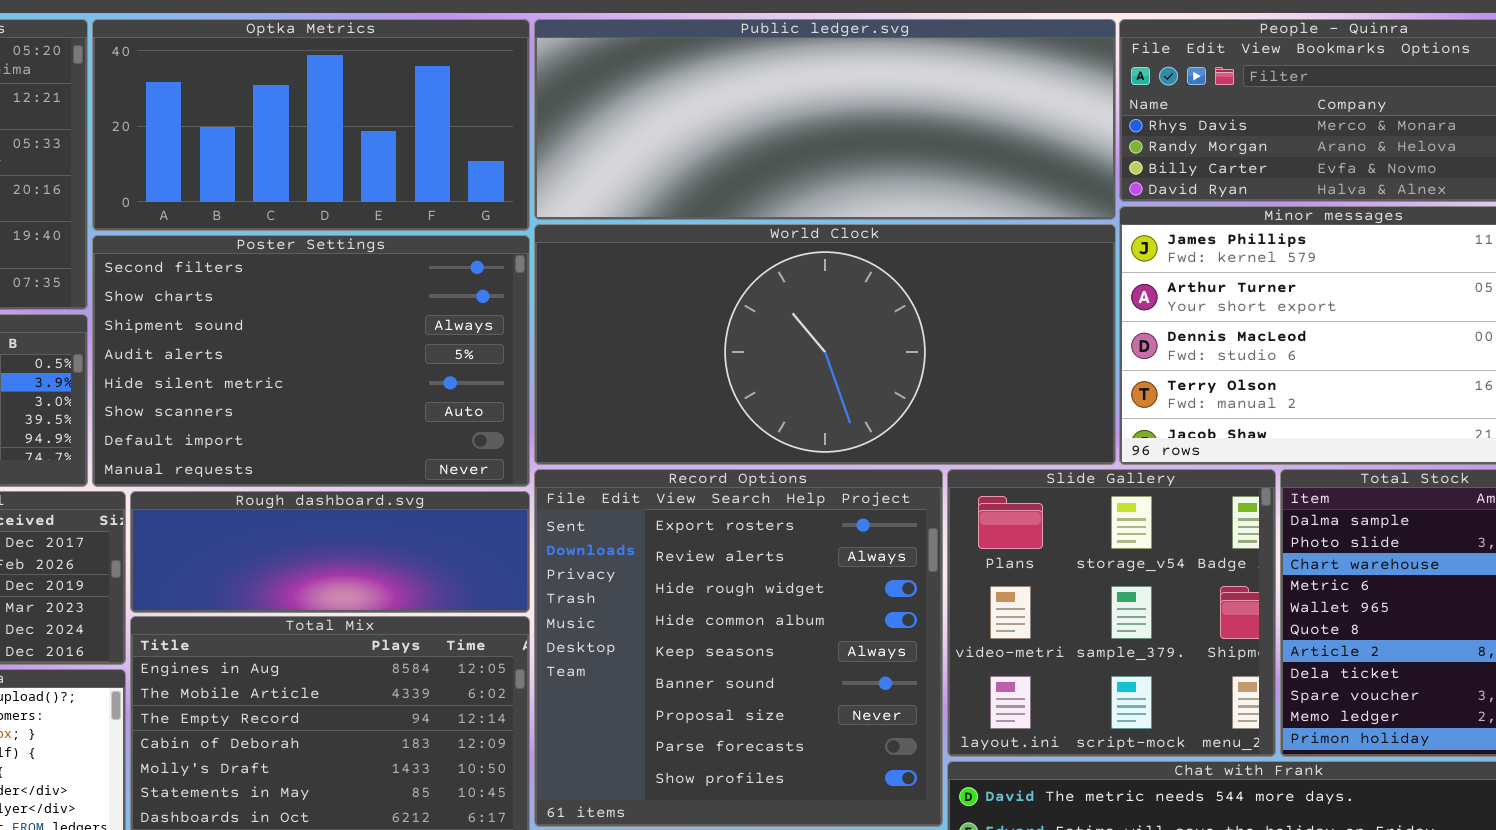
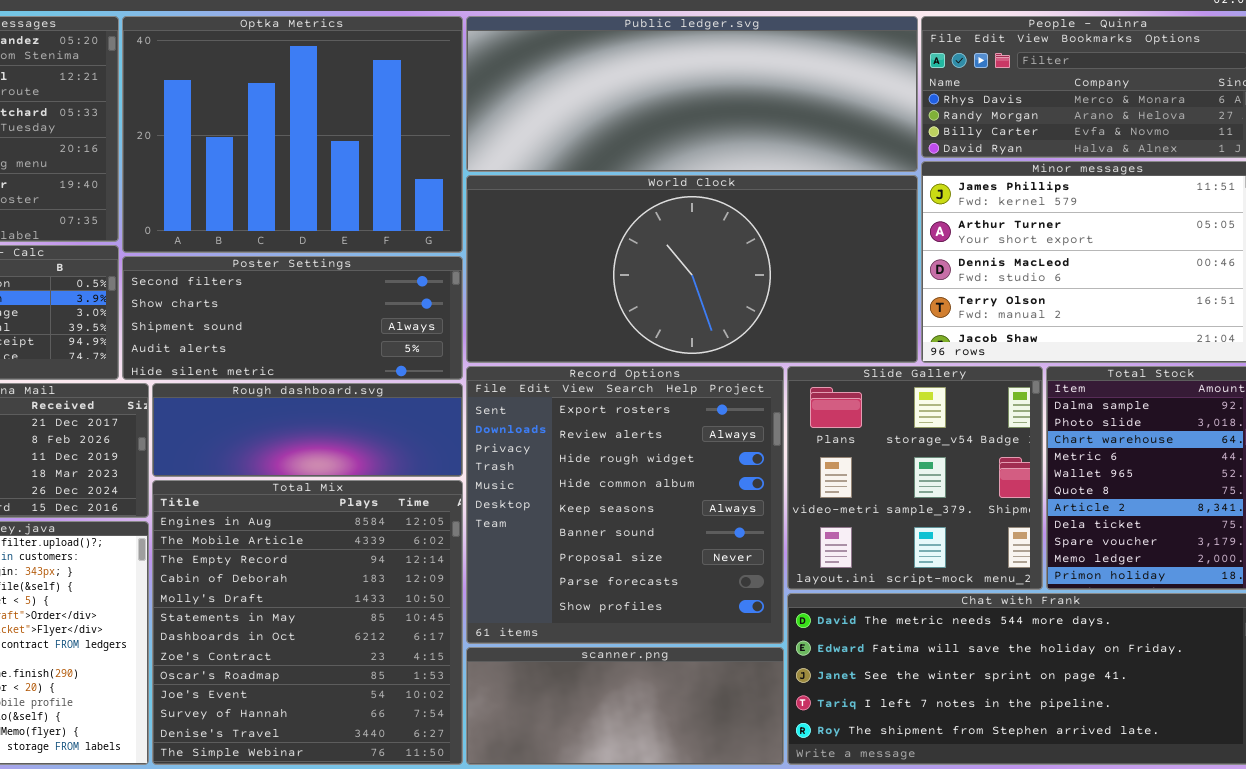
Optka Metrics: [92,19,530,231] -> [122,16,463,253], resized
Poster Settings: [92,235,530,487] -> [122,256,463,380], resized

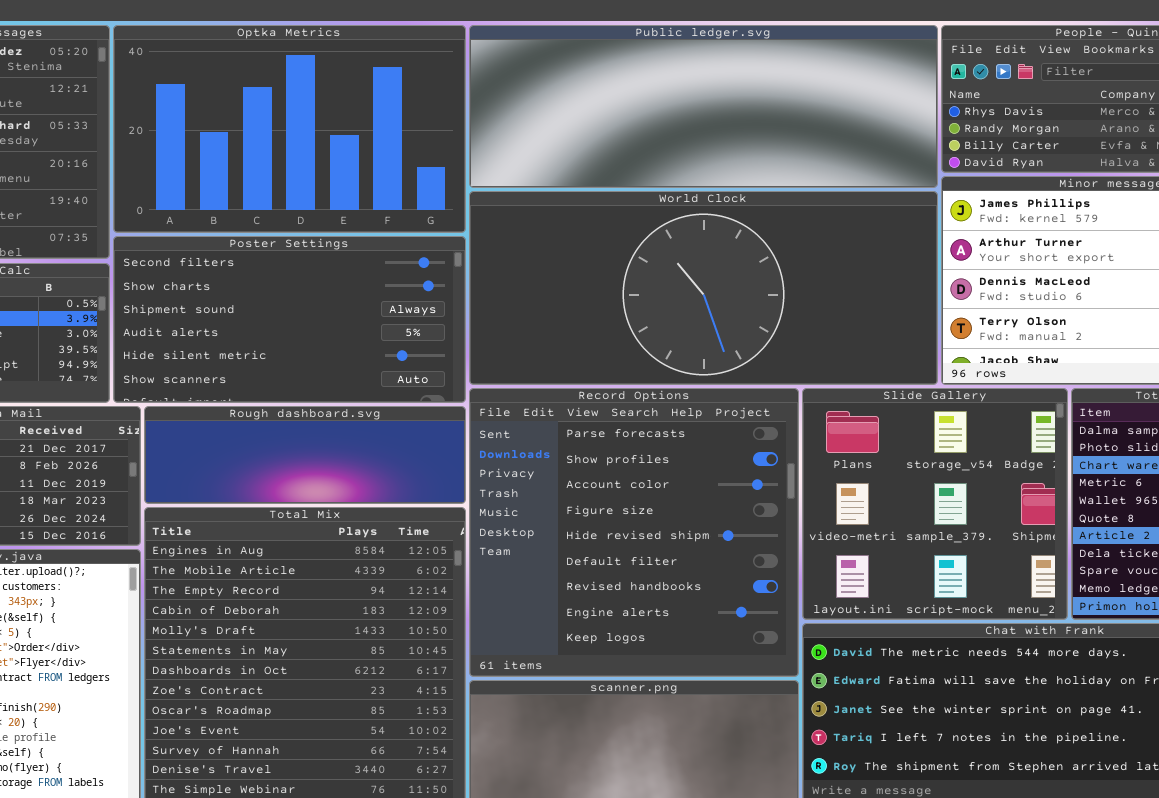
Optka Metrics: [122,16,463,253] -> [113,25,466,233], resized
Poster Settings: [122,256,463,380] -> [113,236,466,403], resized
Record Options: [466,366,784,644] -> [469,388,799,677], scrolled down 7 rows

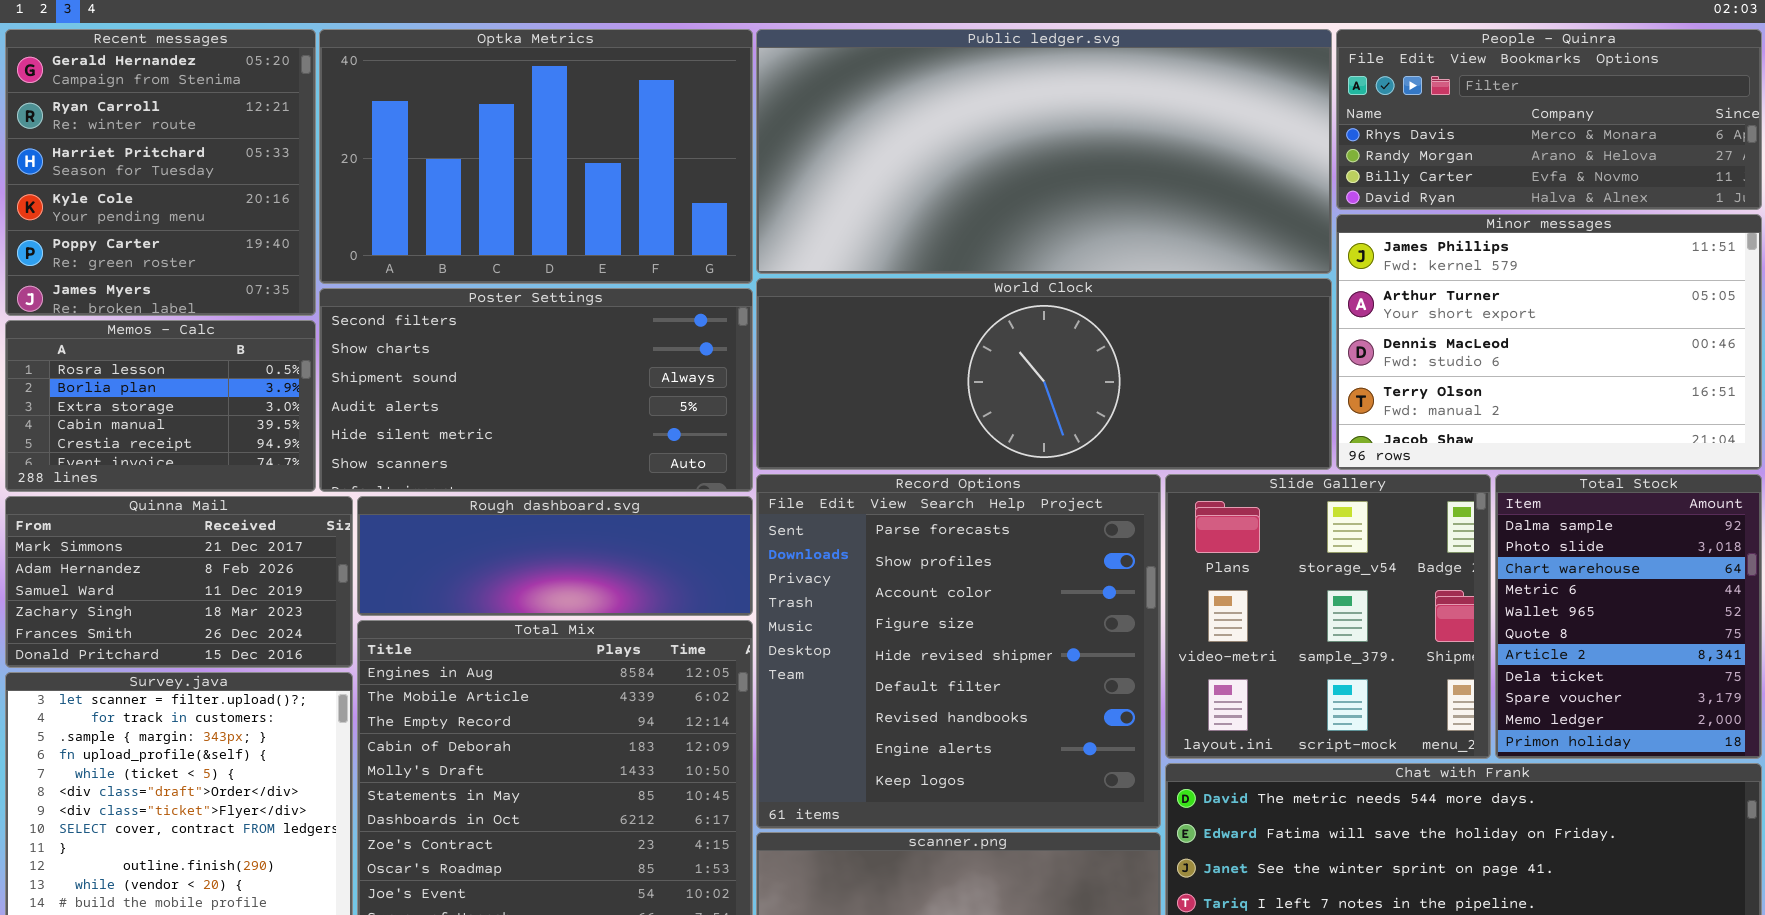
Public ledger.svg: [469,25,938,188] -> [756,29,1332,274], resized
World Clock: [469,191,938,385] -> [756,278,1332,470], resized

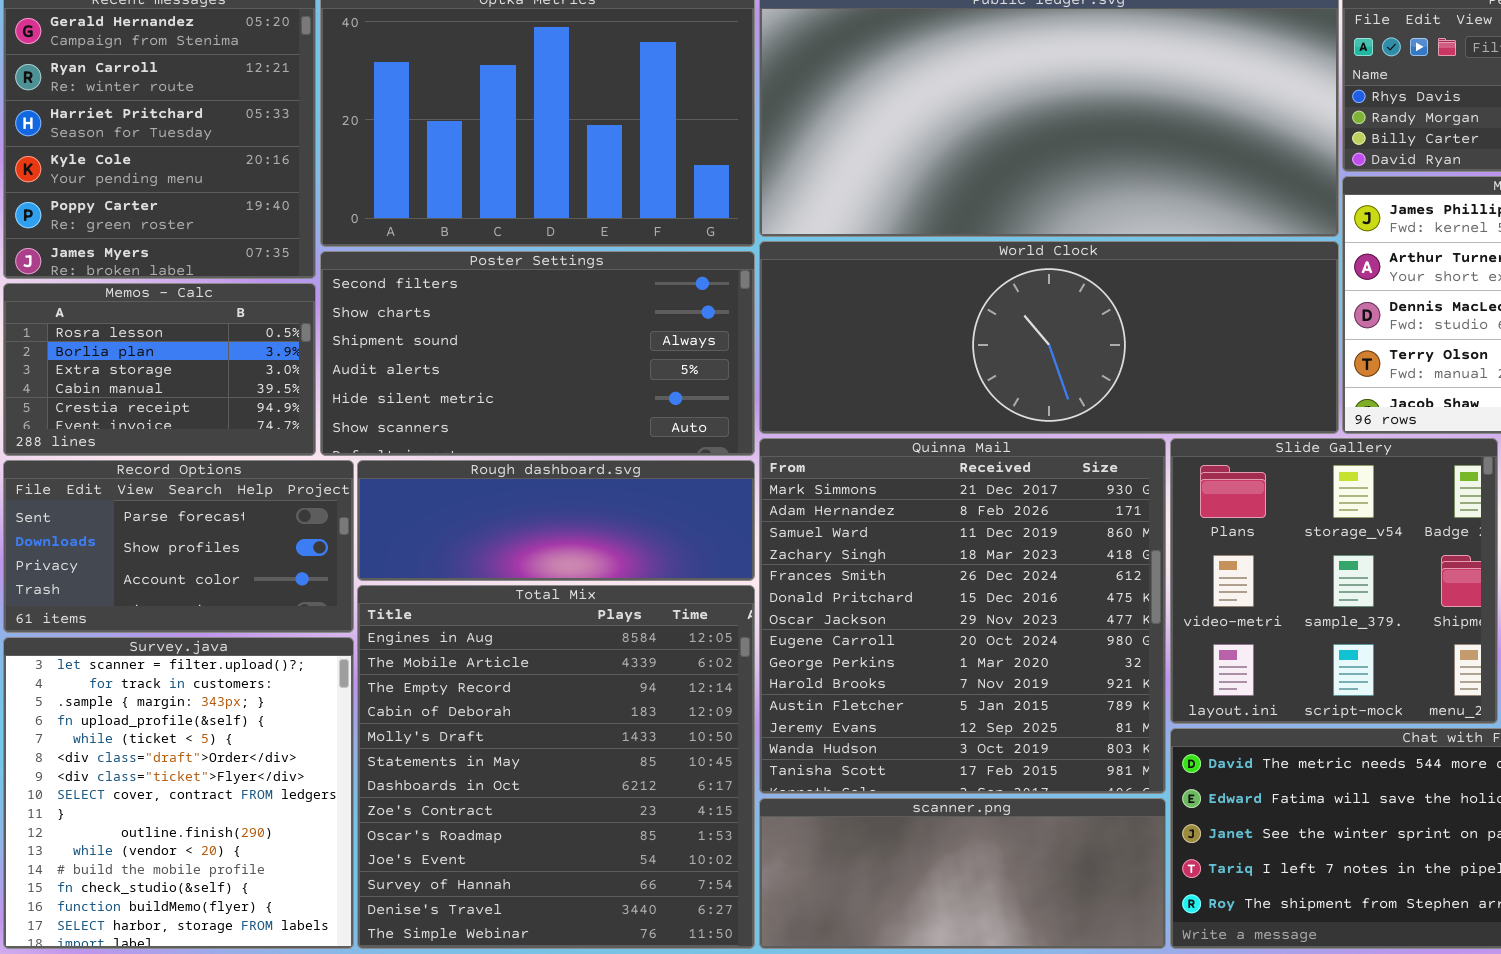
Record Options: [756,474,1161,829] -> [3,460,354,633], moved, resized
Quinna Mail: [5,496,353,668] -> [759,438,1166,794], moved, resized

